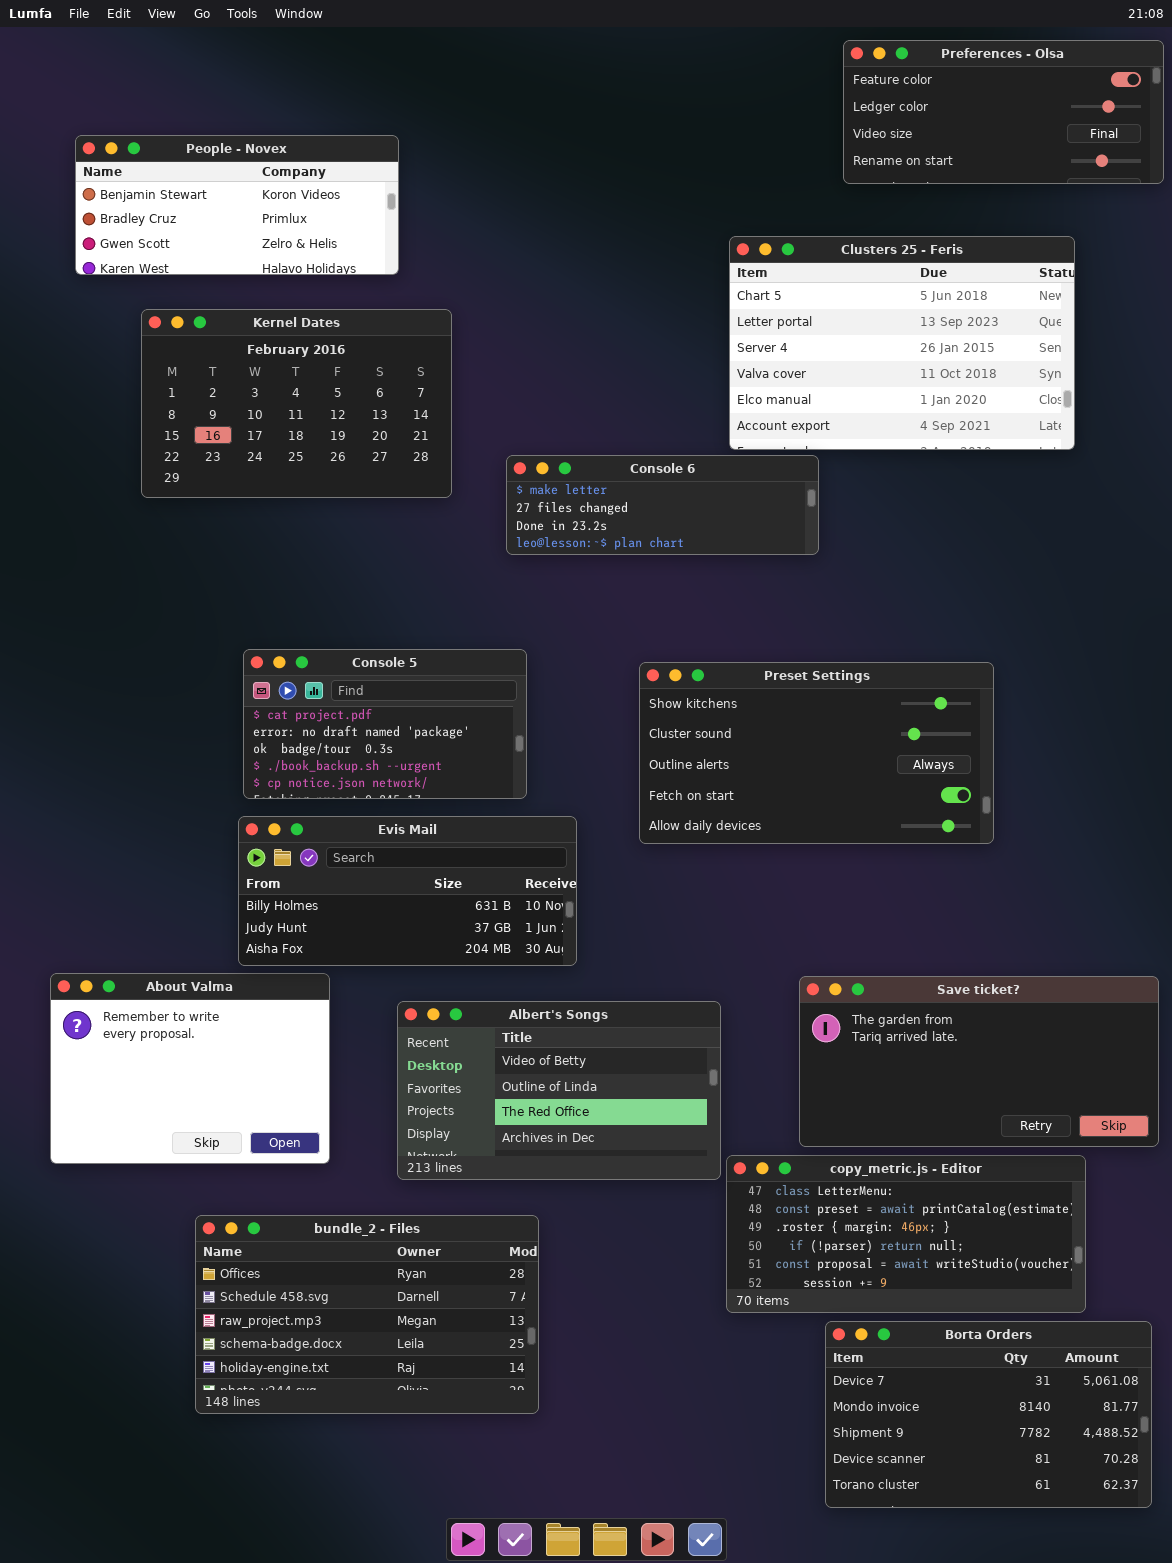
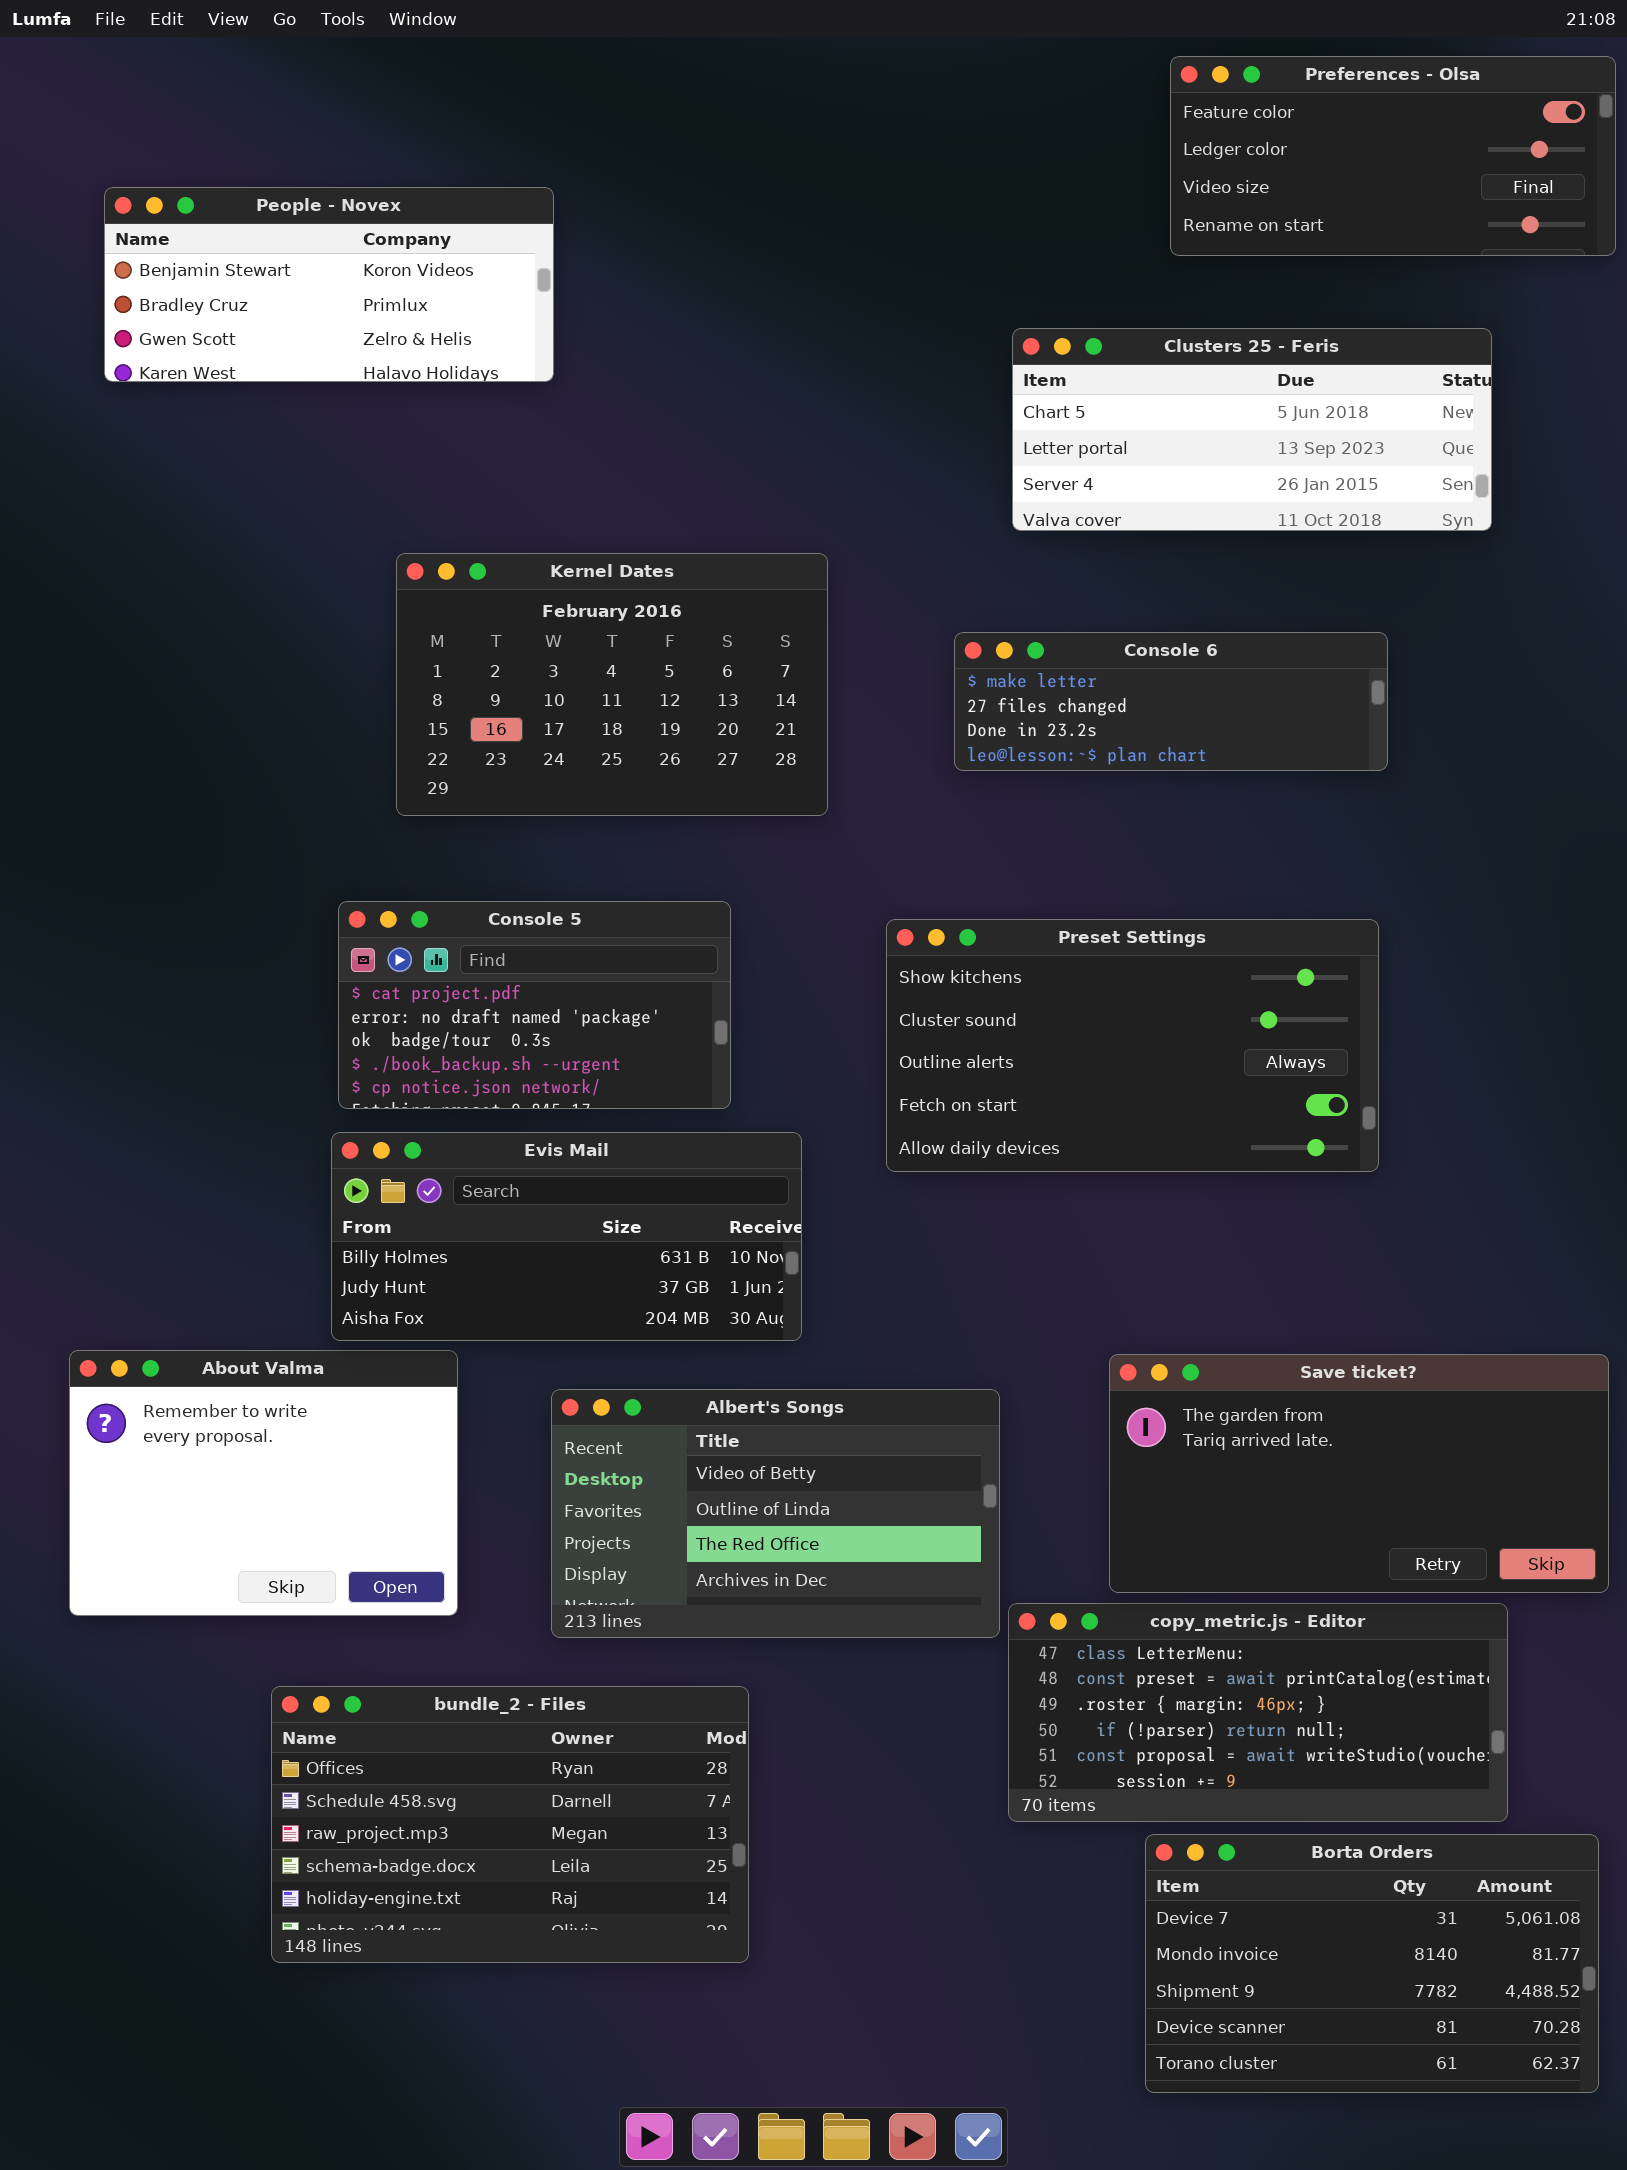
Clusters 25 - Feris: [729,236,1075,450] -> [1012,328,1492,531], resized
Kernel Dates: [141,309,452,498] -> [396,553,828,816], moved
Console 6: [506,455,819,555] -> [954,632,1388,771], moved

